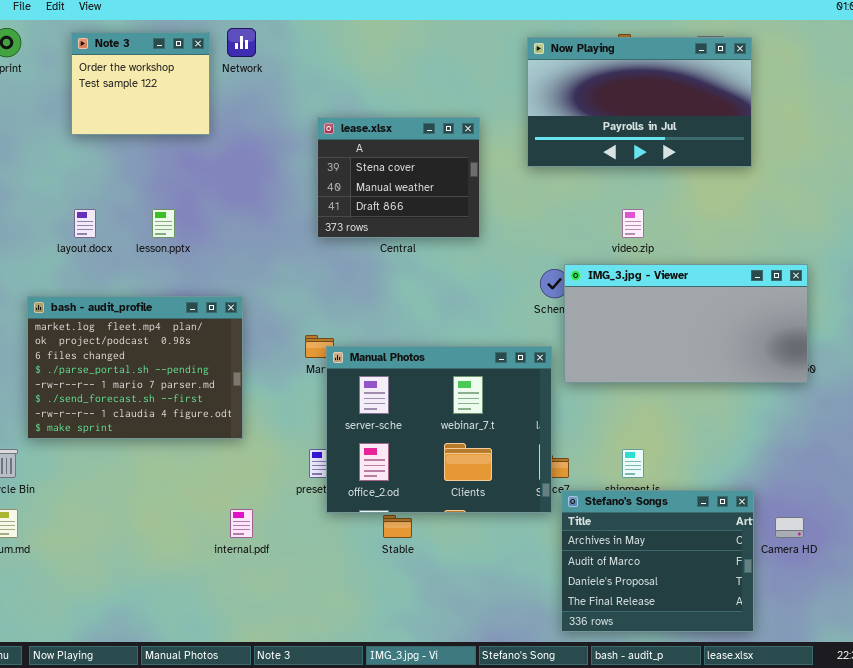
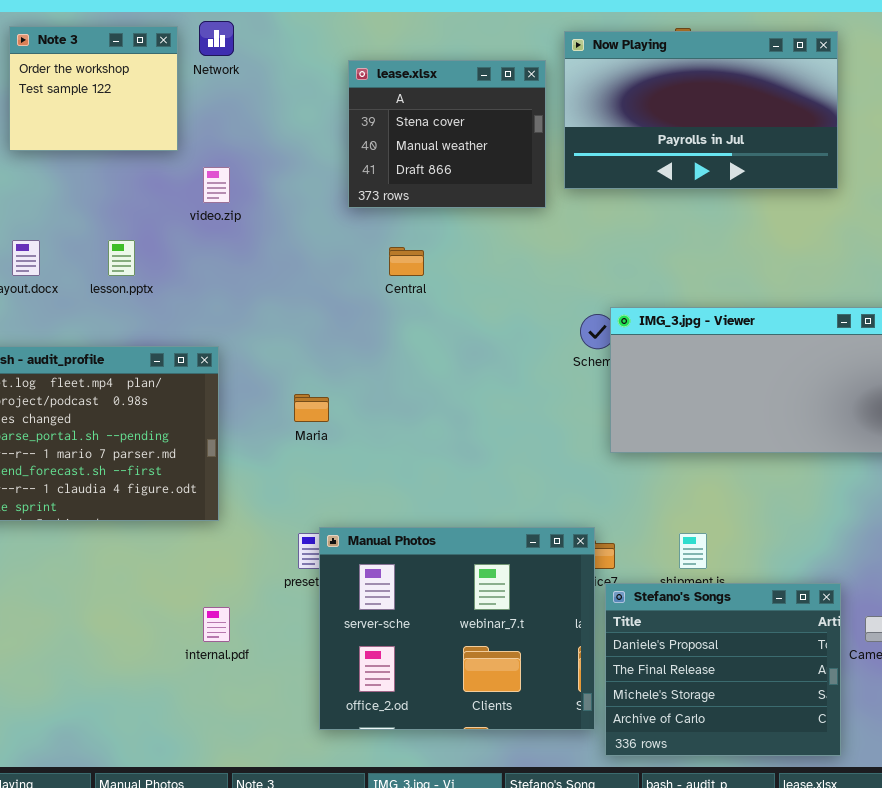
lease.xlsx: [317,117,480,238] -> [348,60,546,208], moved
video.zip: [622,209,644,238] -> [203,167,230,203], moved
Manual Photos: [326,346,552,513] -> [319,527,595,730], moved
Stefano's Songs: [561,490,754,632] -> [605,583,841,756], scrolled down 2 rows

